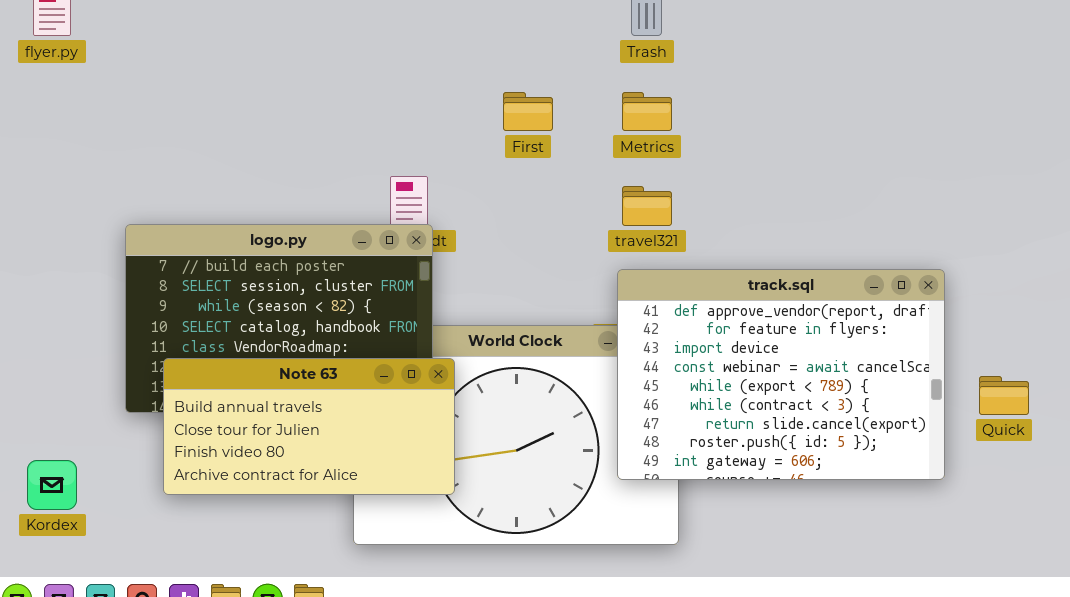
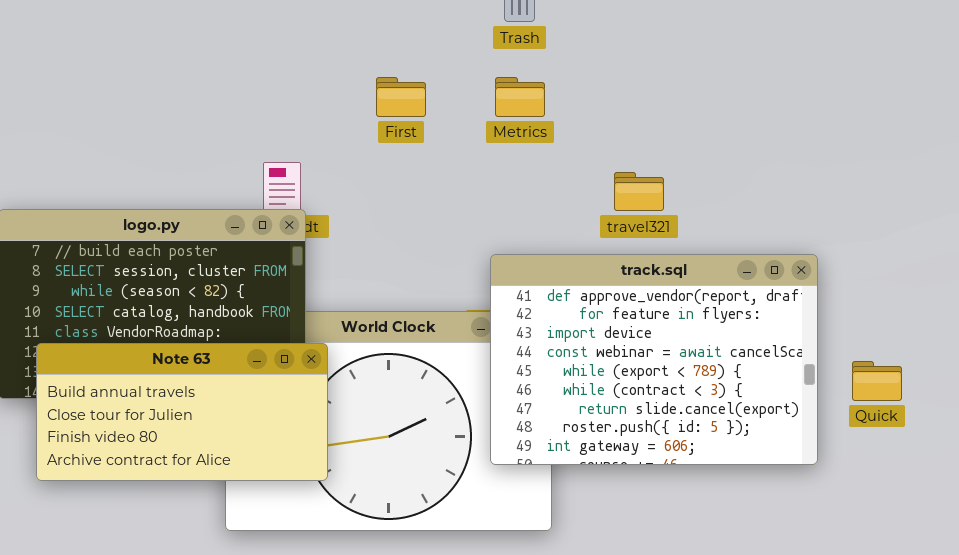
travel321: [622,186,672,226] -> [614,172,664,211], moved

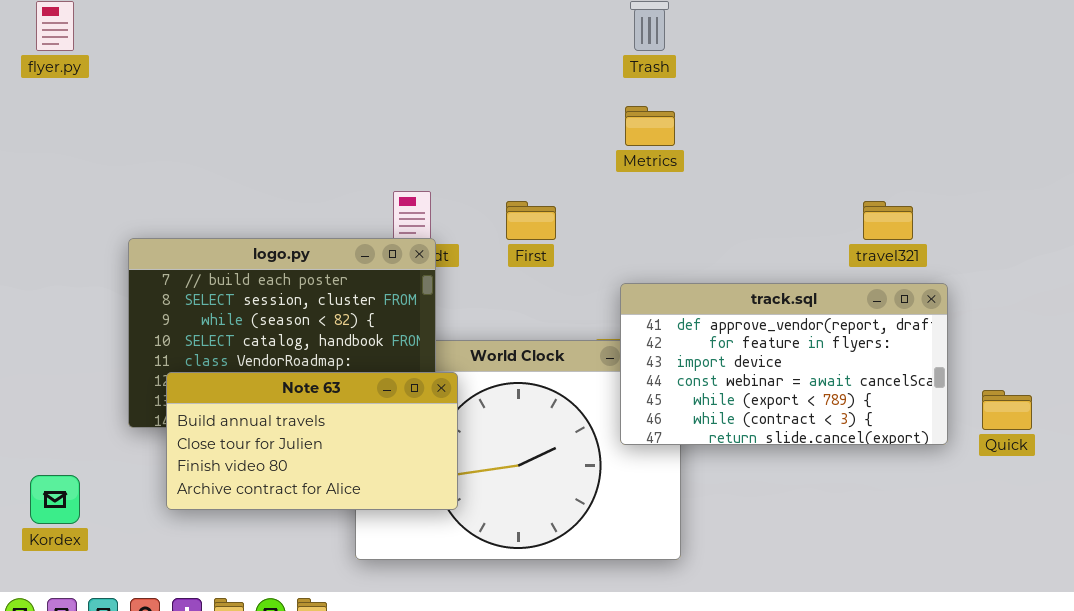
First: [376,77,426,117] -> [506,201,556,240], moved
travel321: [614,172,664,211] -> [863,201,913,240], moved
track.sql: [490,254,818,465] -> [620,283,948,445], resized

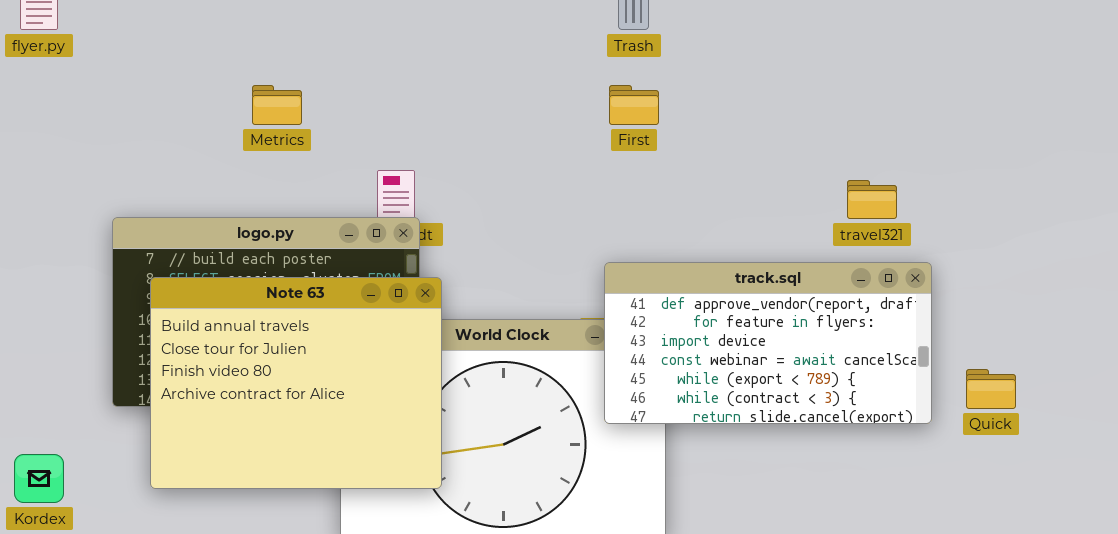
Metrics: [625,106,675,146] -> [252,85,302,125], moved
First: [506,201,556,240] -> [609,85,659,125], moved
Note 63: [166,372,458,510] -> [150,277,442,489], resized

